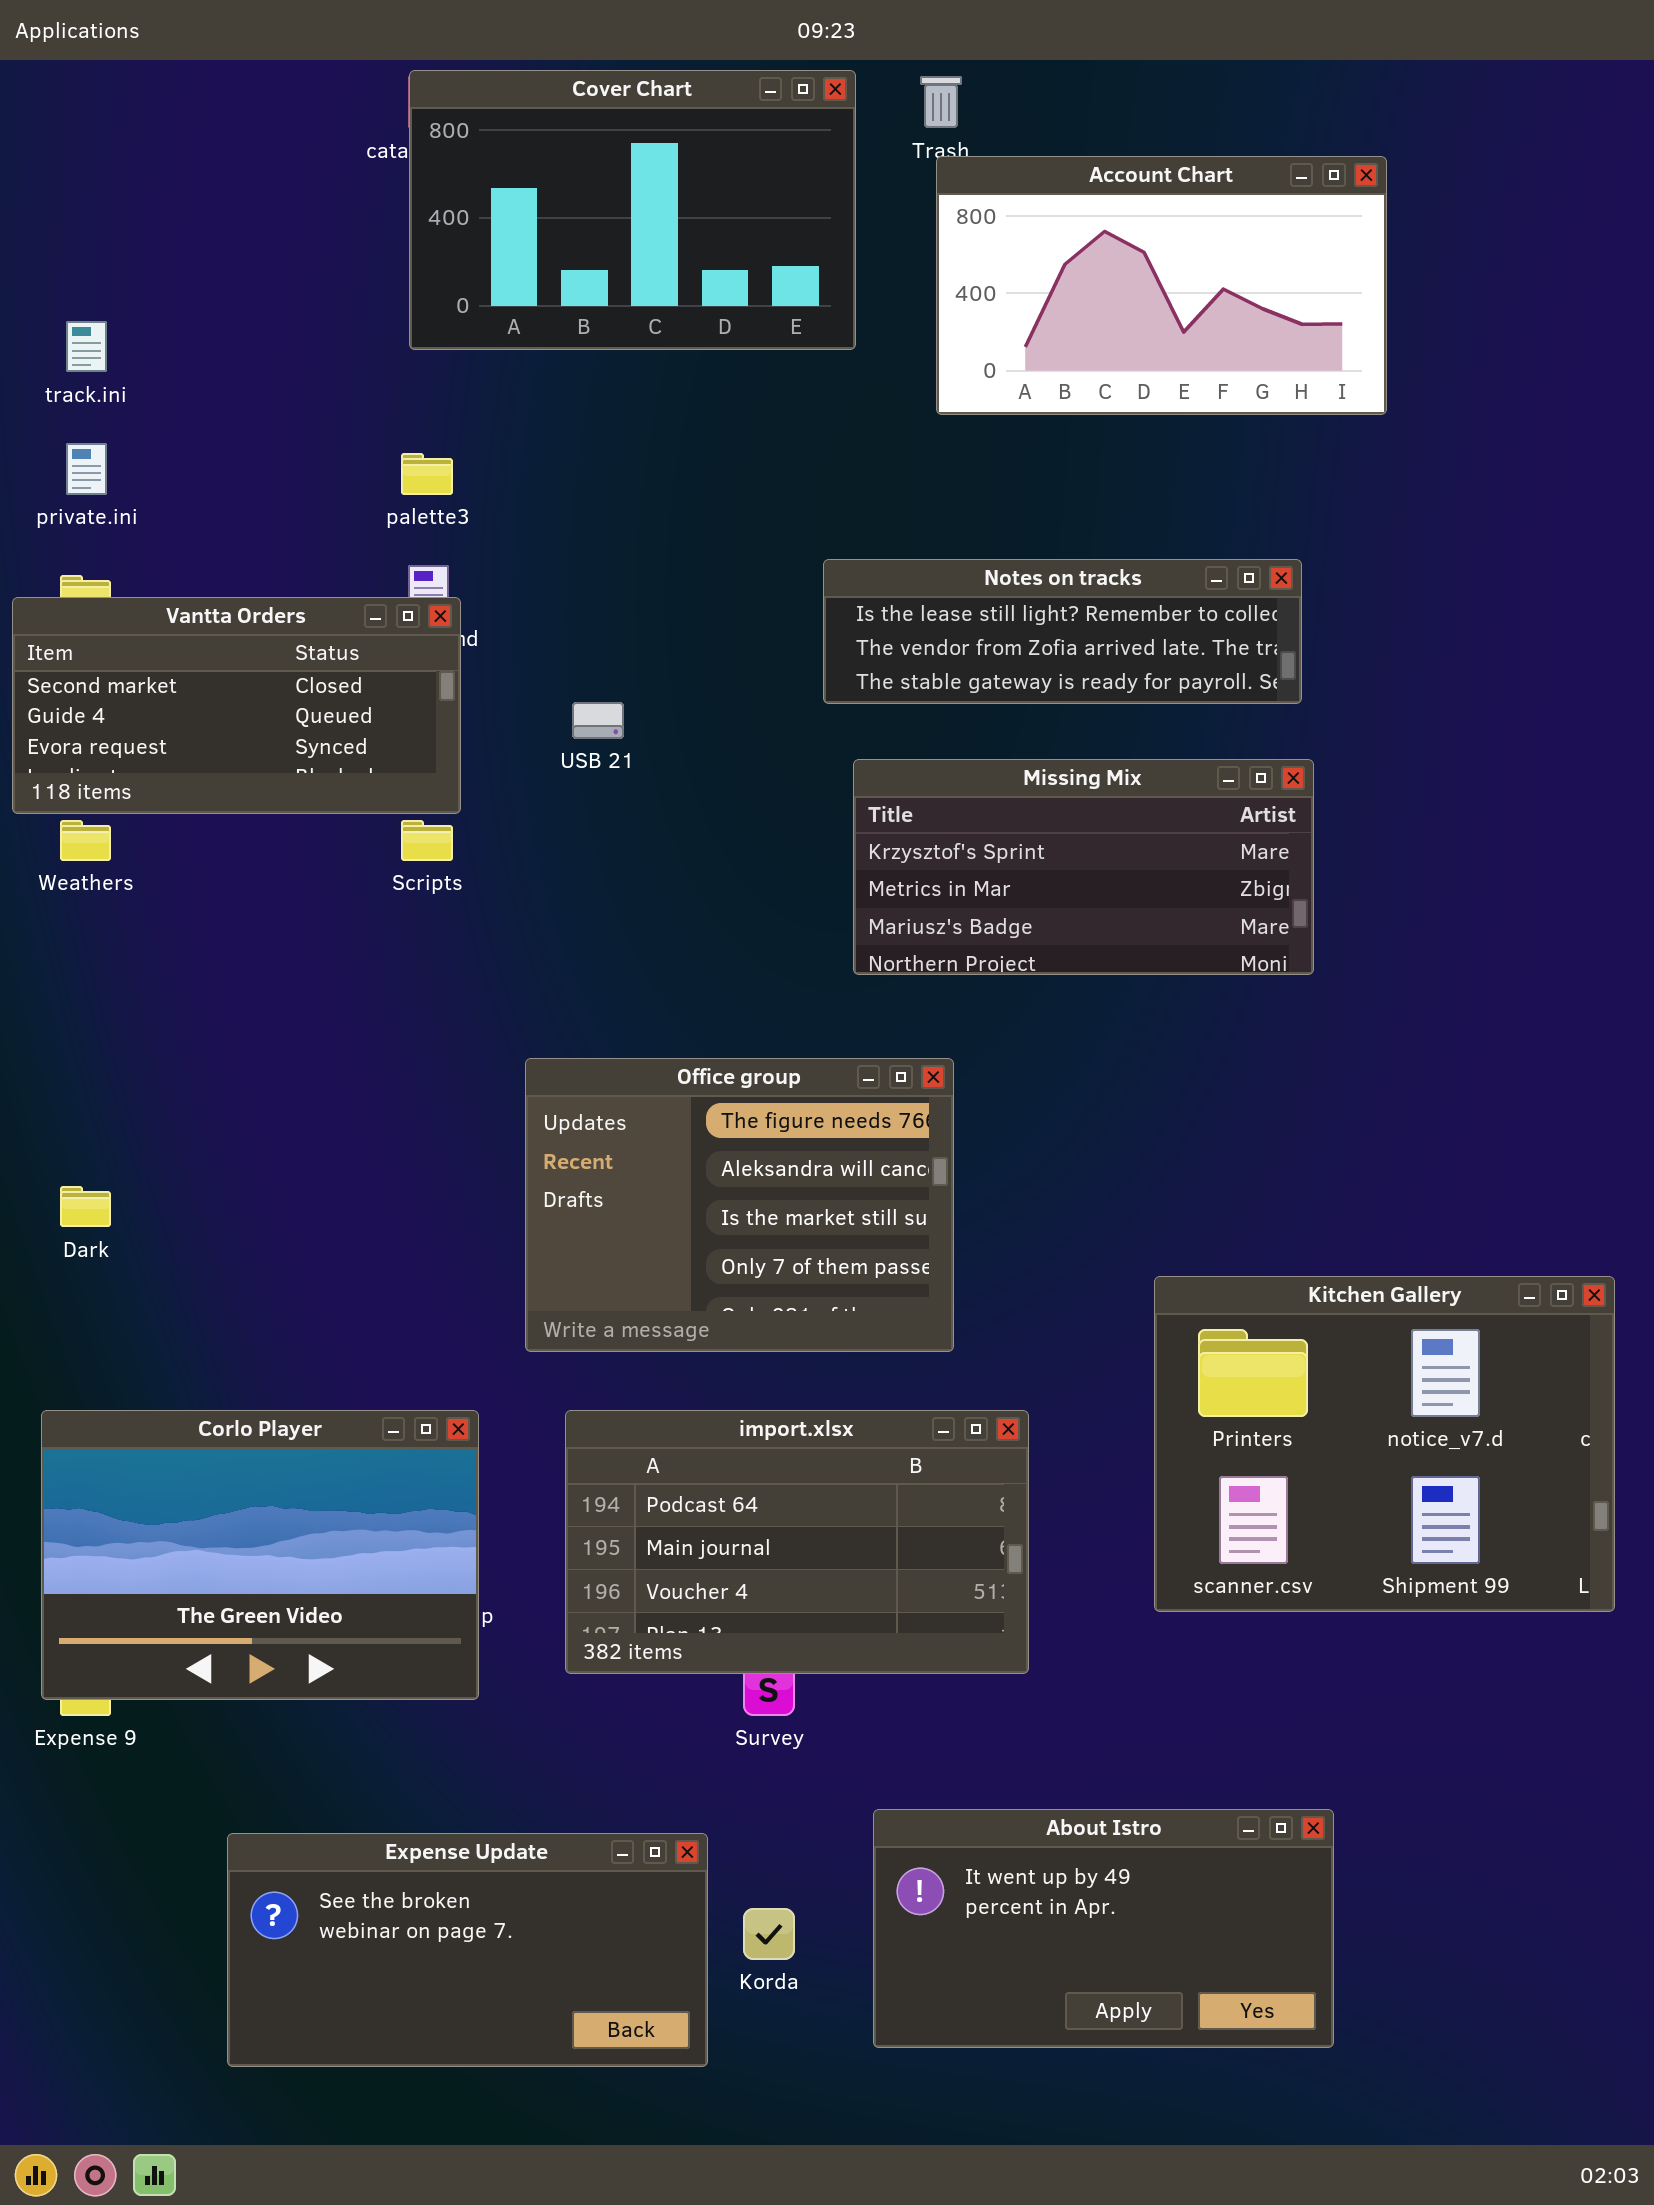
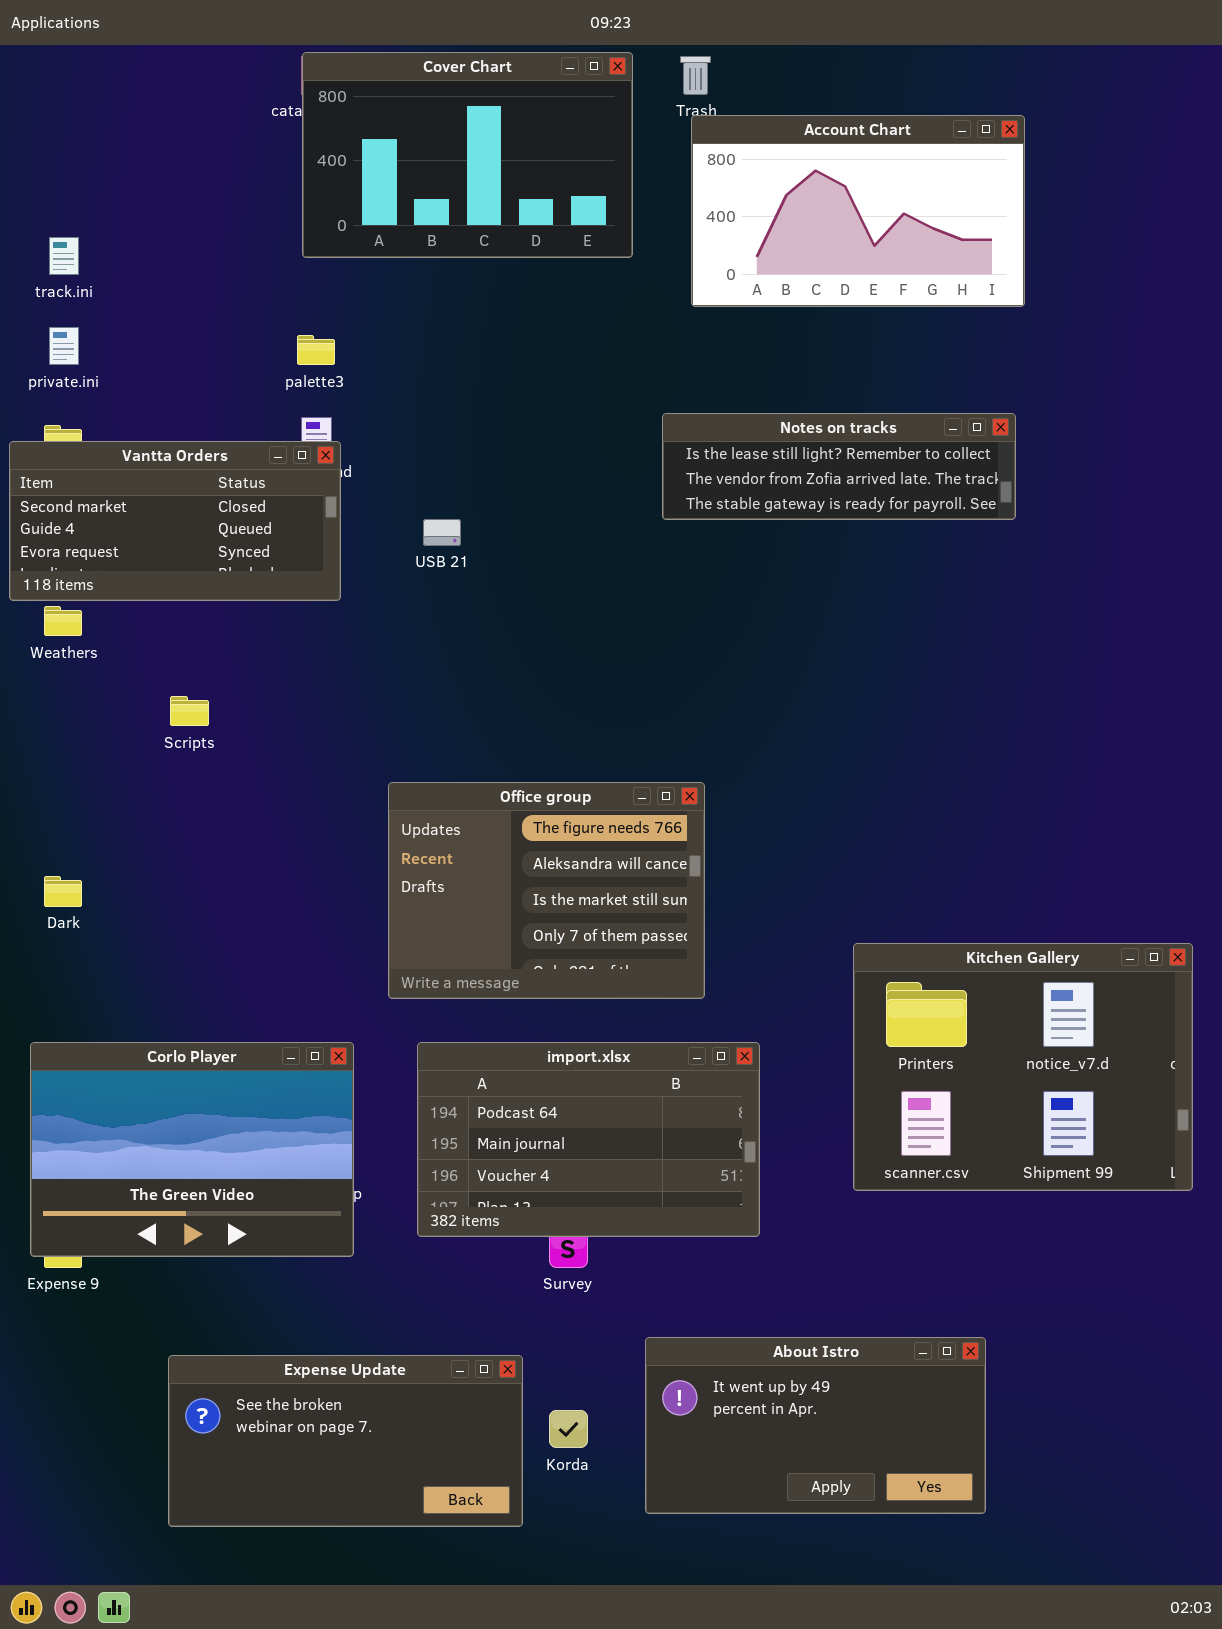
Notes on tracks: [823,559,1302,704] -> [662,413,1016,520], moved
Missing Mix: [853,759,1314,975] -> none, closed
Scripts: [401,820,453,861] -> [170,696,209,726], moved

